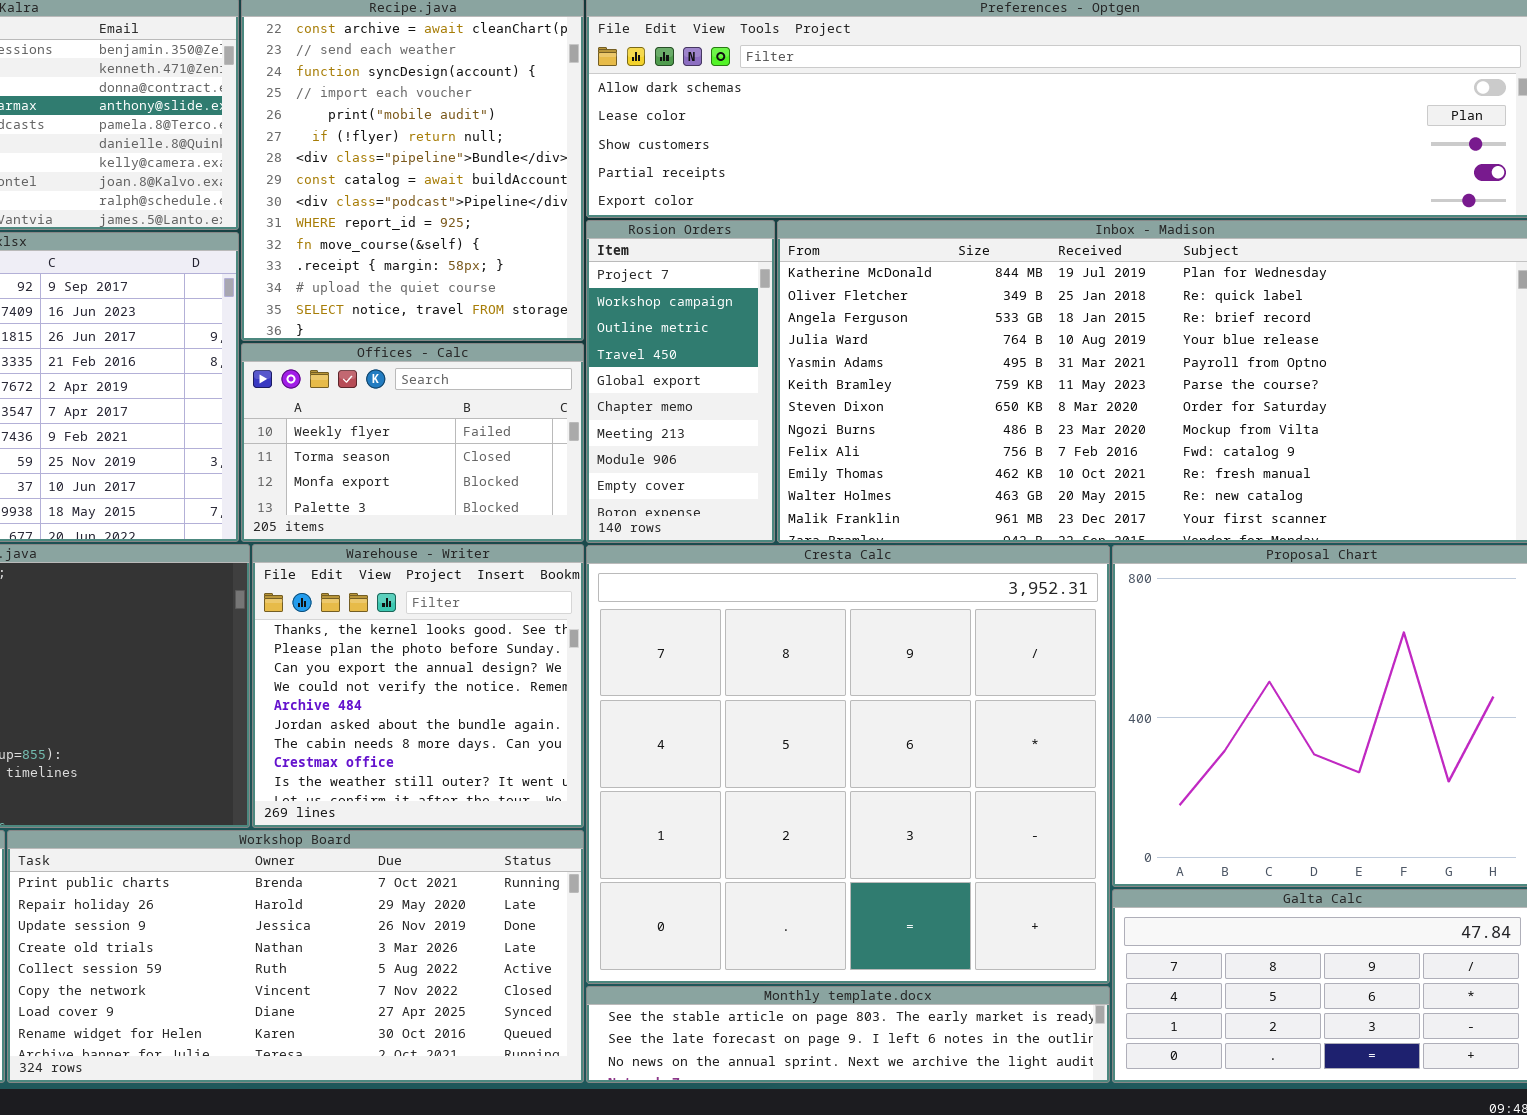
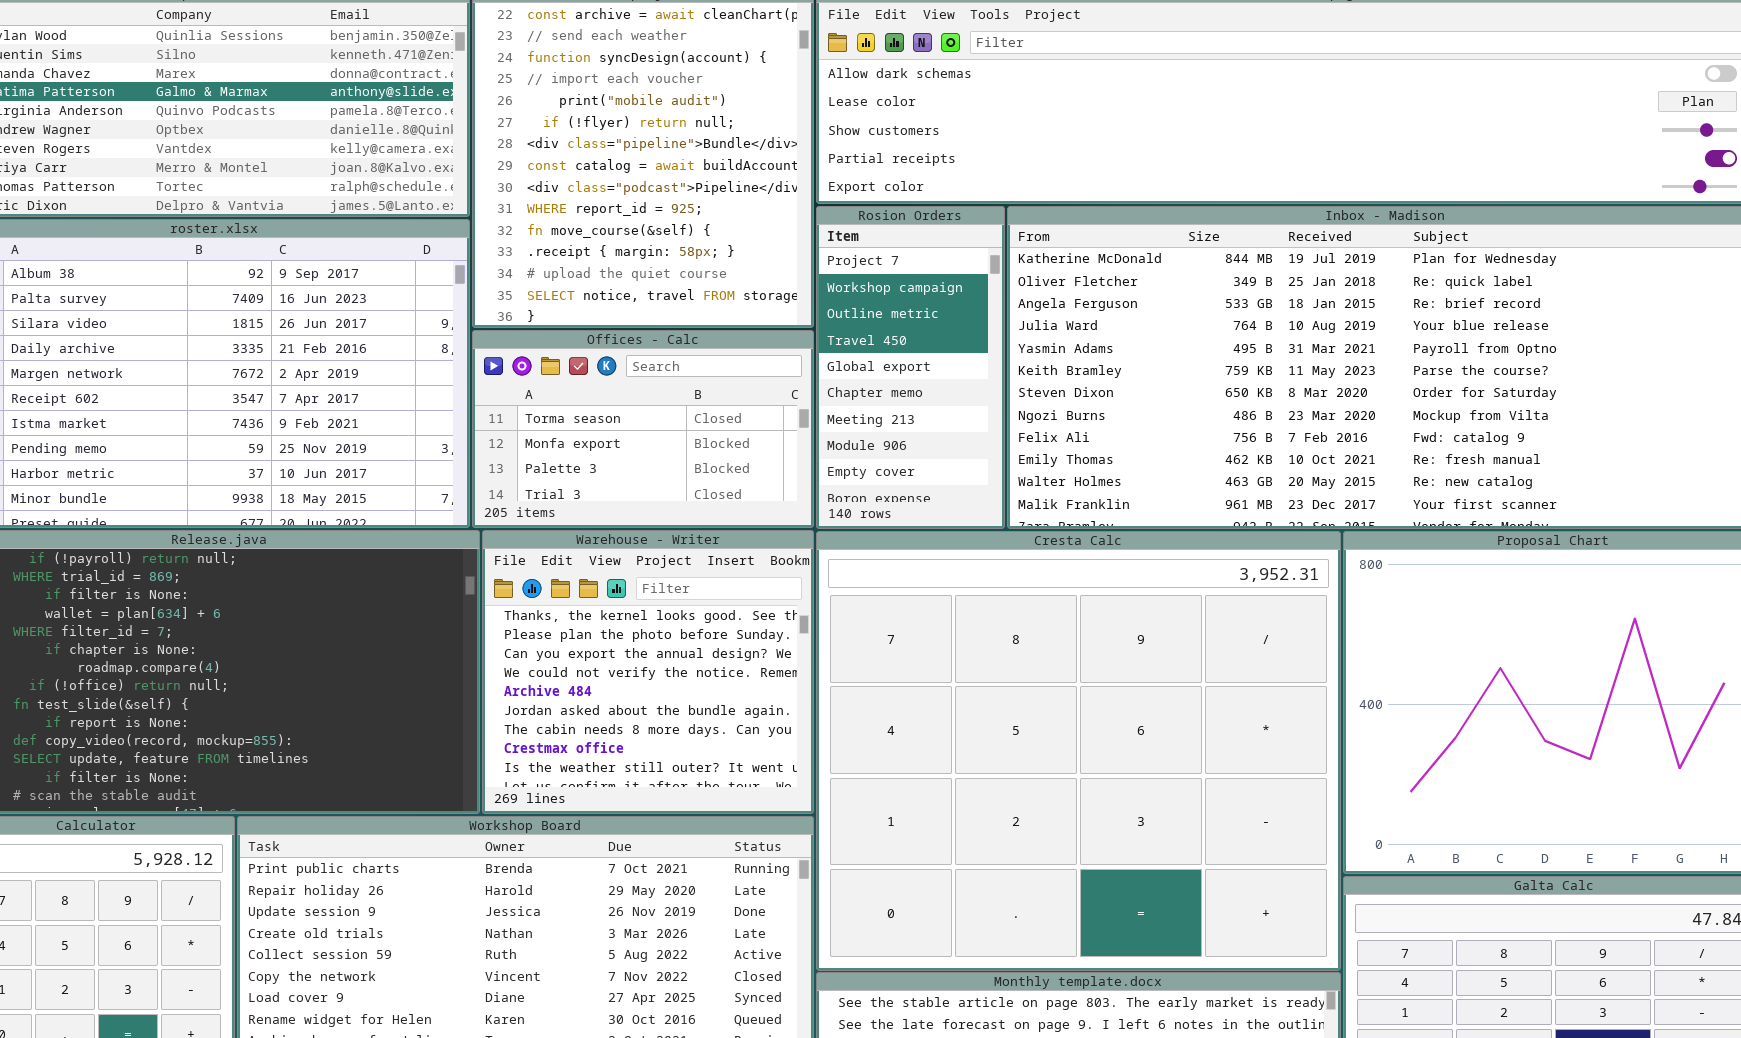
Offices - Calc: [241,343,584,542] -> [472,330,814,528], scrolled down 1 row

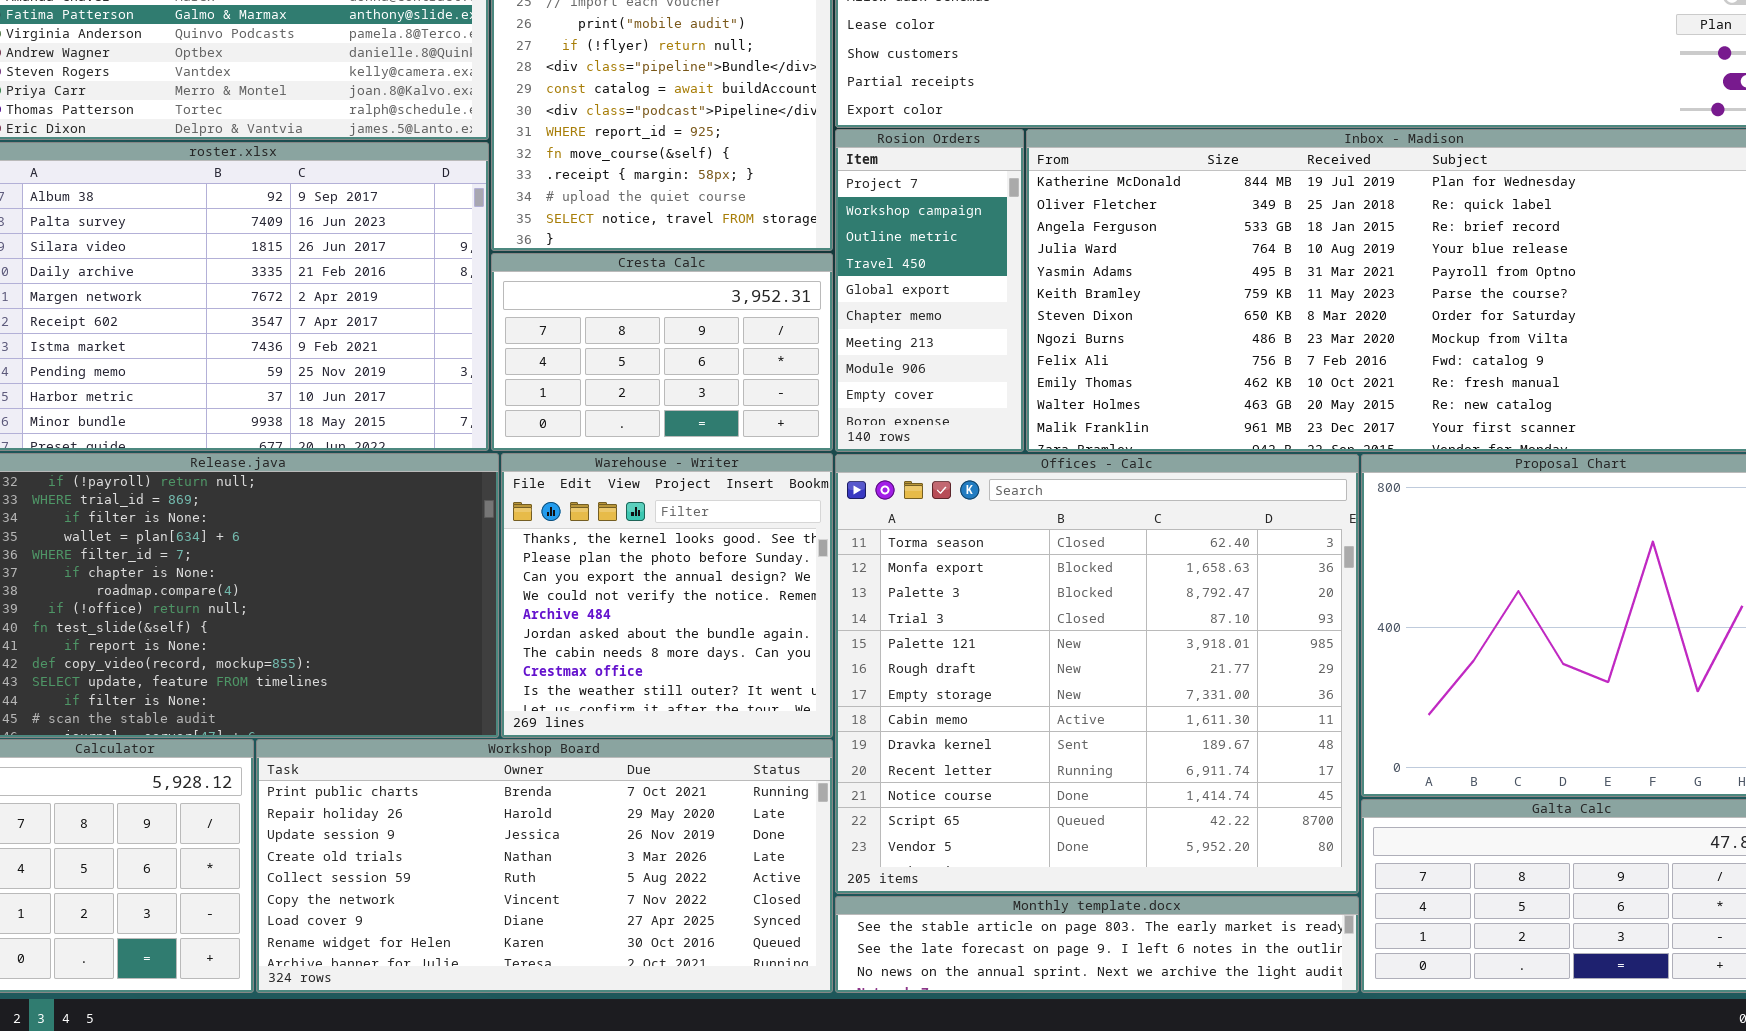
Offices - Calc: [472,330,814,528] -> [835,454,1359,894], moved, resized
Cresta Calc: [816,531,1341,971] -> [491,253,833,451], moved, resized

